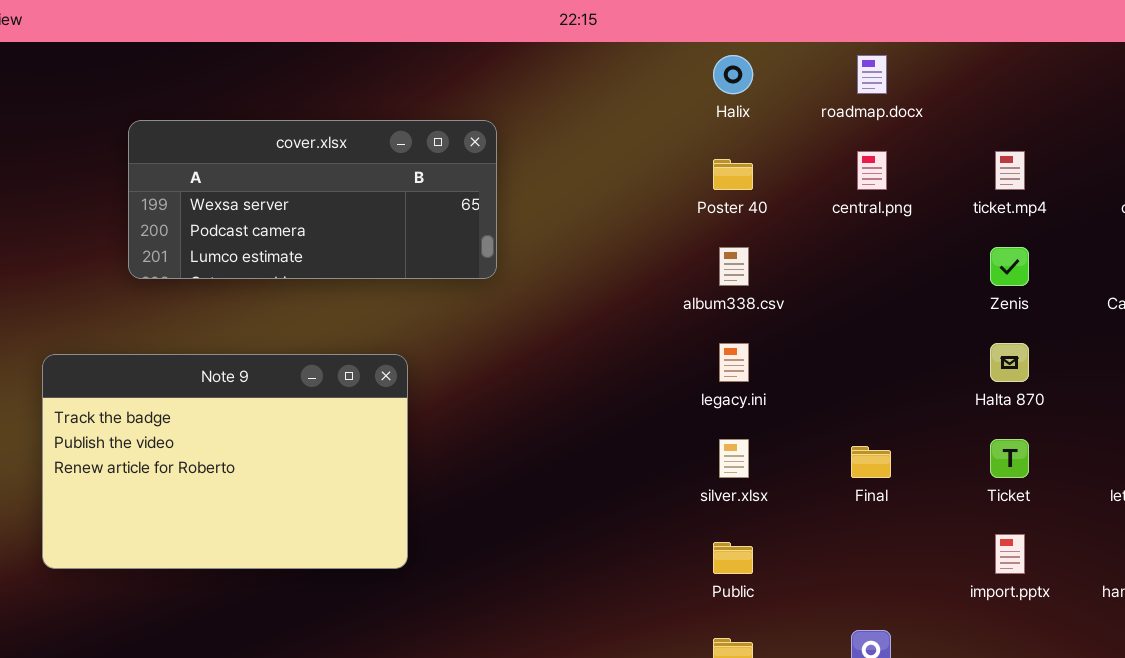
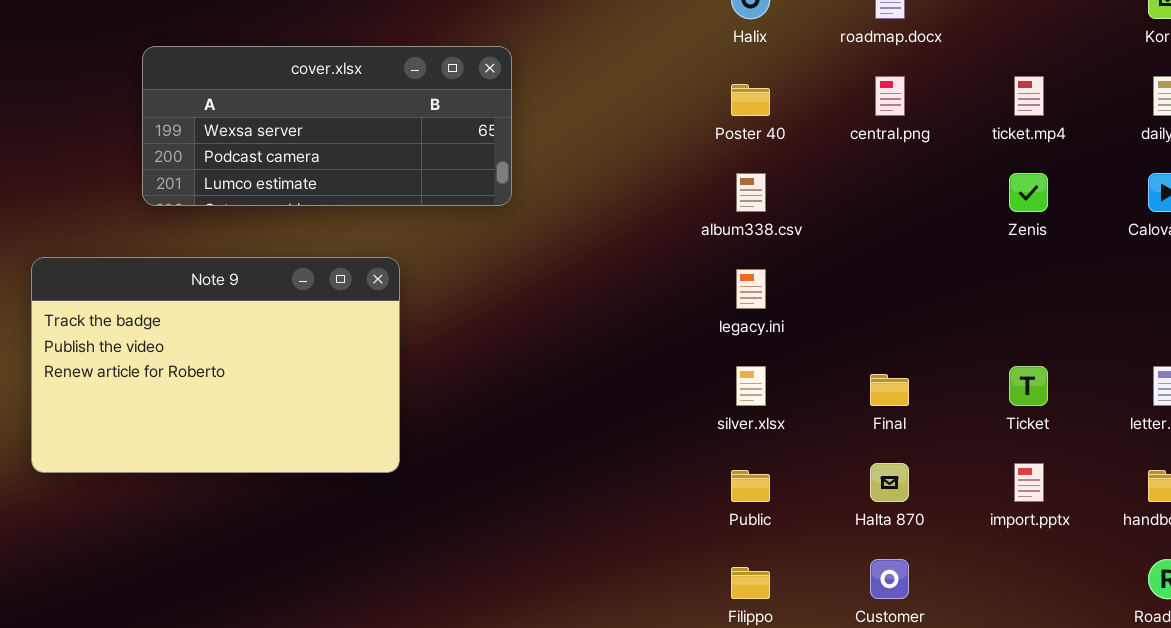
Halta 870: [990,343,1029,382] -> [870,463,909,502], moved
Note 9: [42,354,408,569] -> [31,257,400,473], moved

